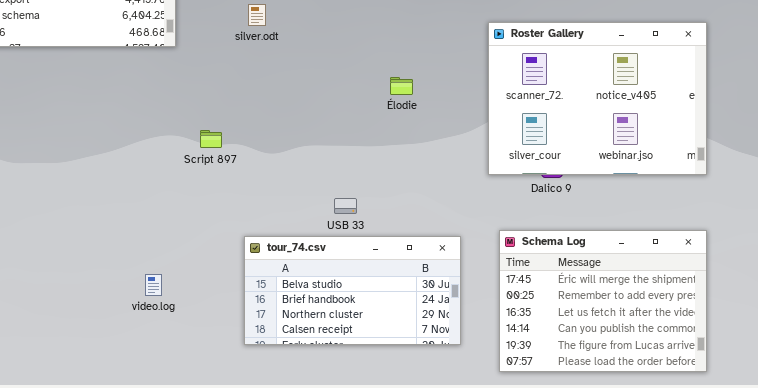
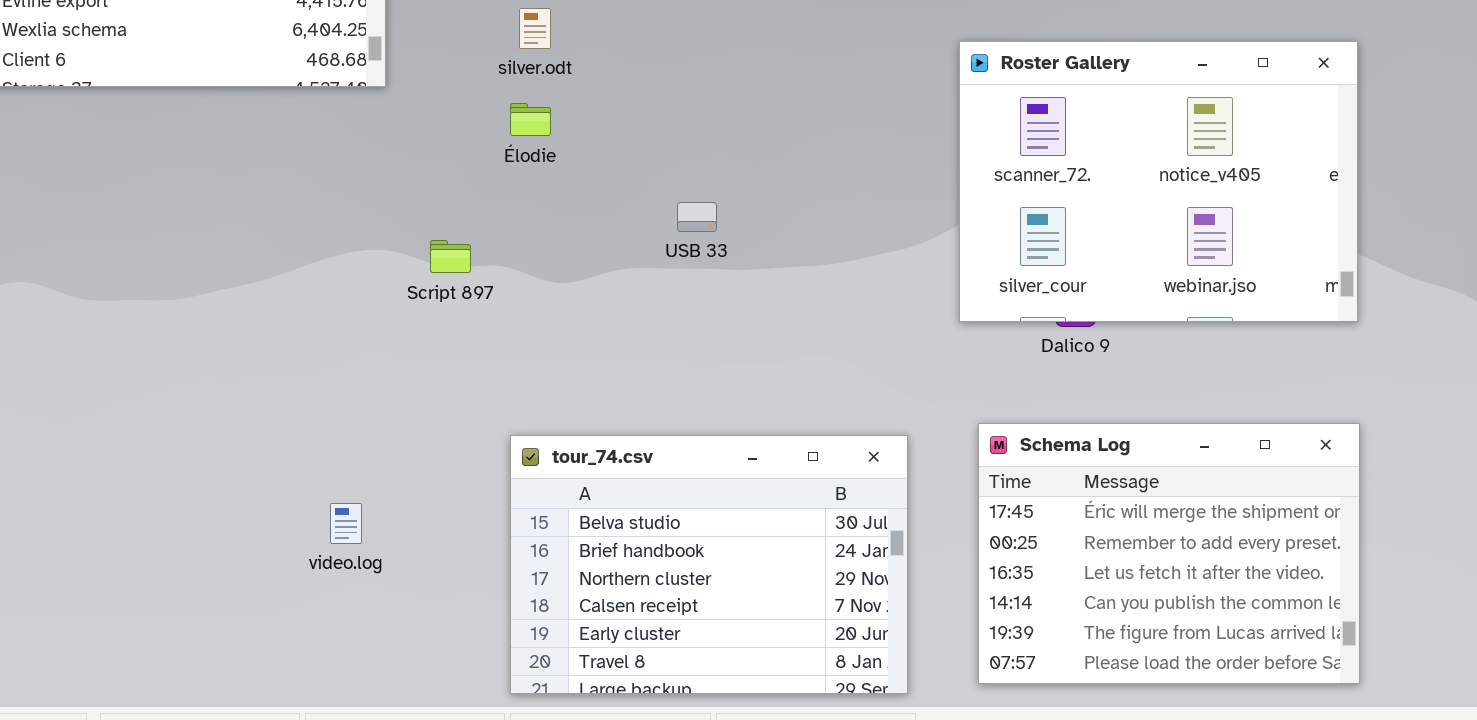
Élodie: [390,77,413,95] -> [510,103,551,136], moved
USB 33: [334,198,357,214] -> [677,202,717,232], moved
tour_74.csv: [244,236,461,345] -> [510,435,908,694], resized

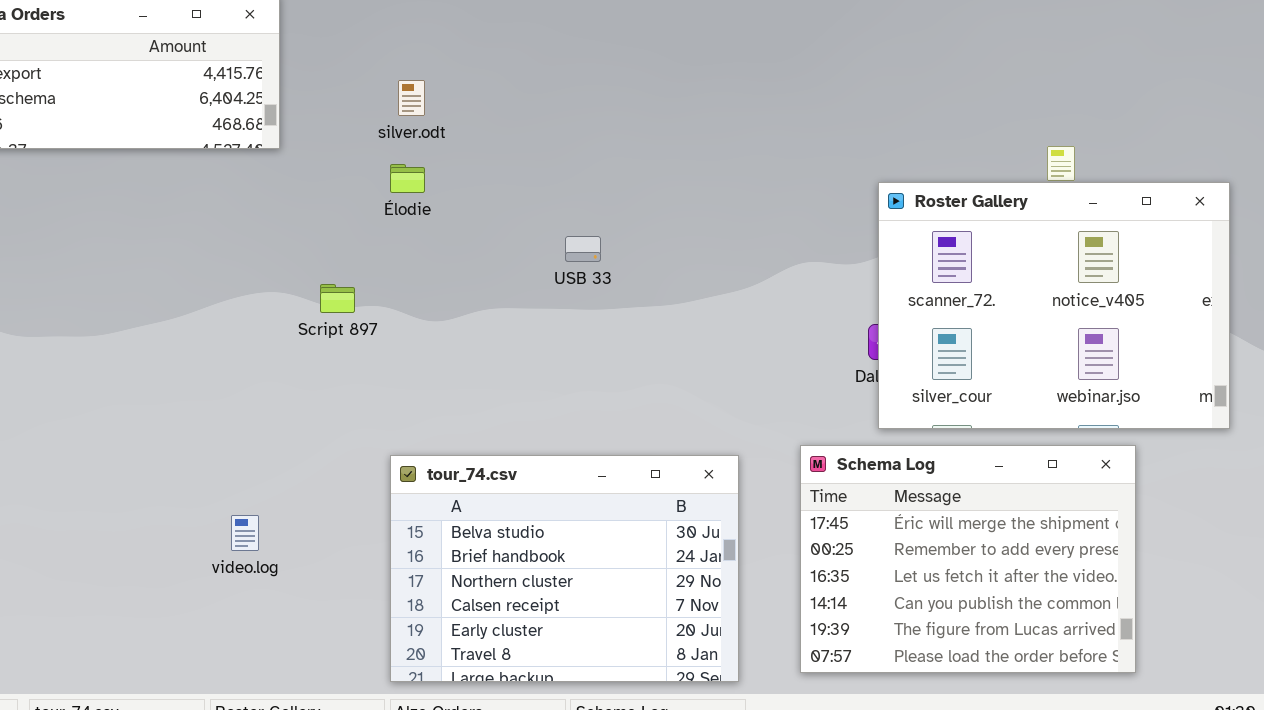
Roster Gallery: [959,41,1358,322] -> [878,182,1230,429], moved
USB 33: [677,202,717,232] -> [565,236,601,262], moved

